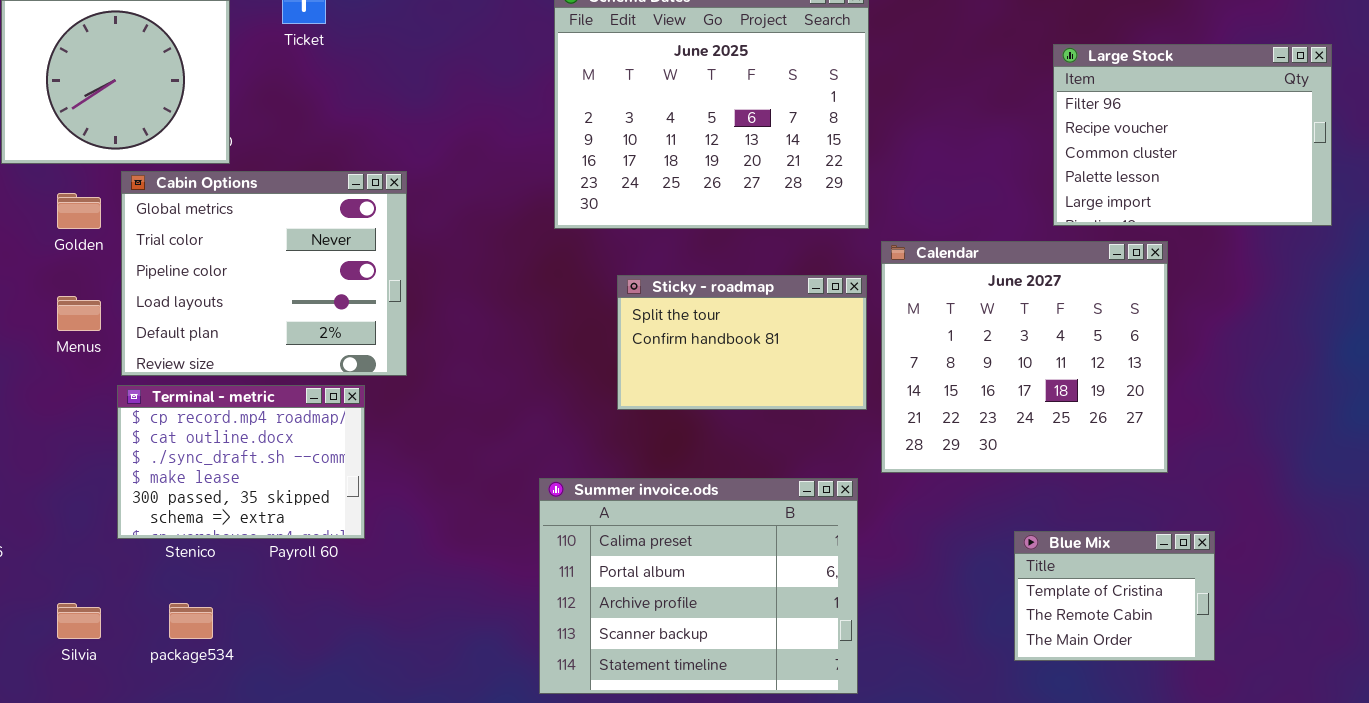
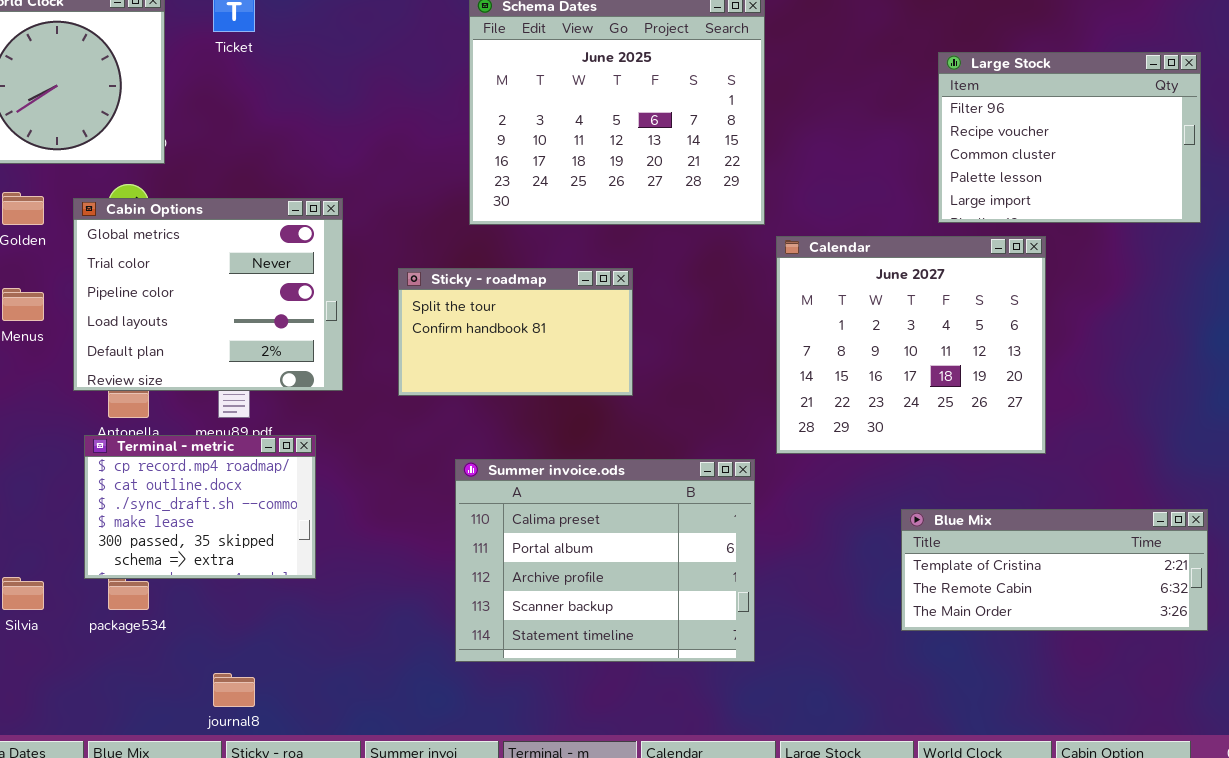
Cabin Options: [121,171,407,376] -> [73,198,343,391], moved
Sticky - roadmap: [617,275,867,410] -> [398,268,633,396], moved
Terminal - metric: [117,385,365,539] -> [84,435,316,579], moved
Blue Mix: [1014,531,1215,661] -> [901,509,1208,631], resized

